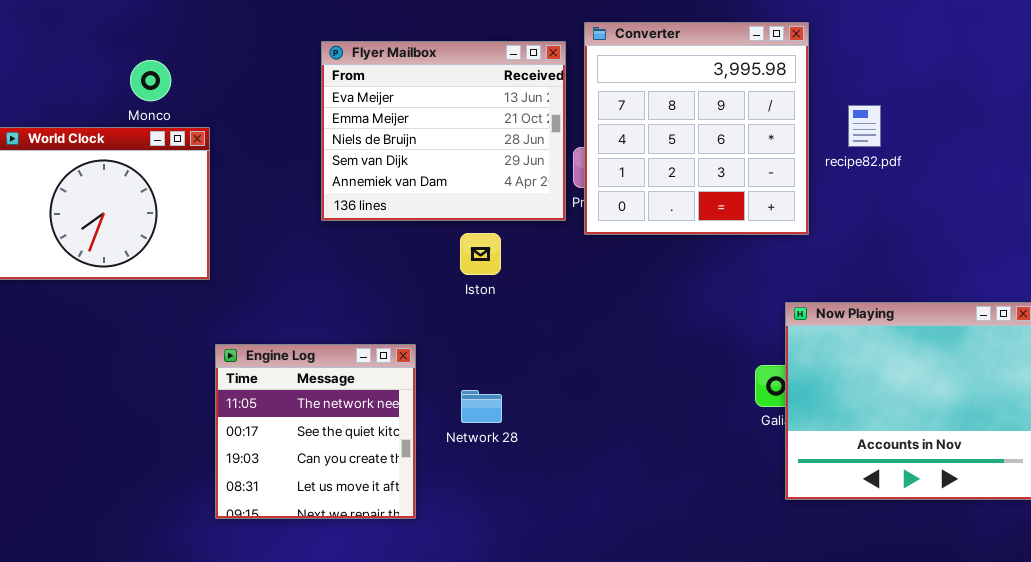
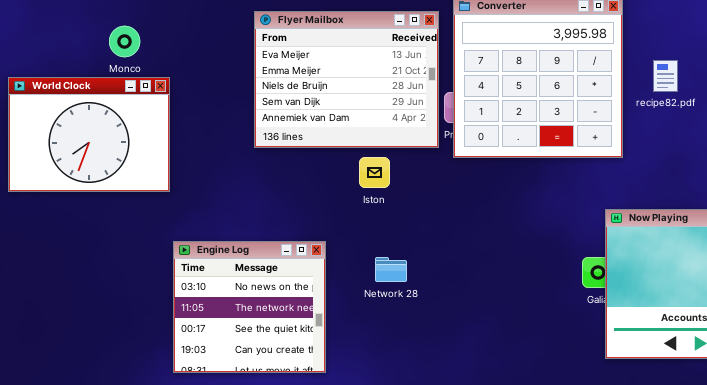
Engine Log: [215,344,416,519] -> [173,241,326,373], scrolled up 1 row
Network 28: [461,390,502,423] -> [375,257,407,282], moved

